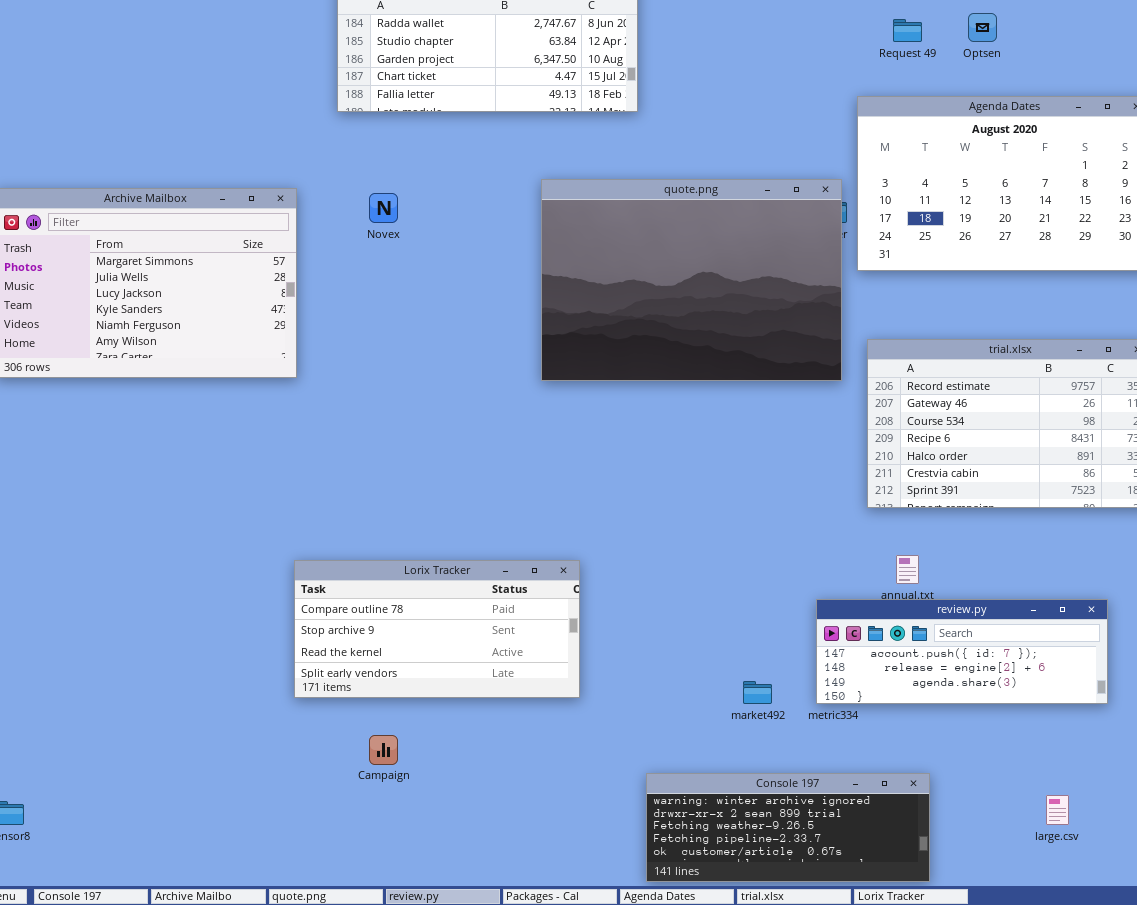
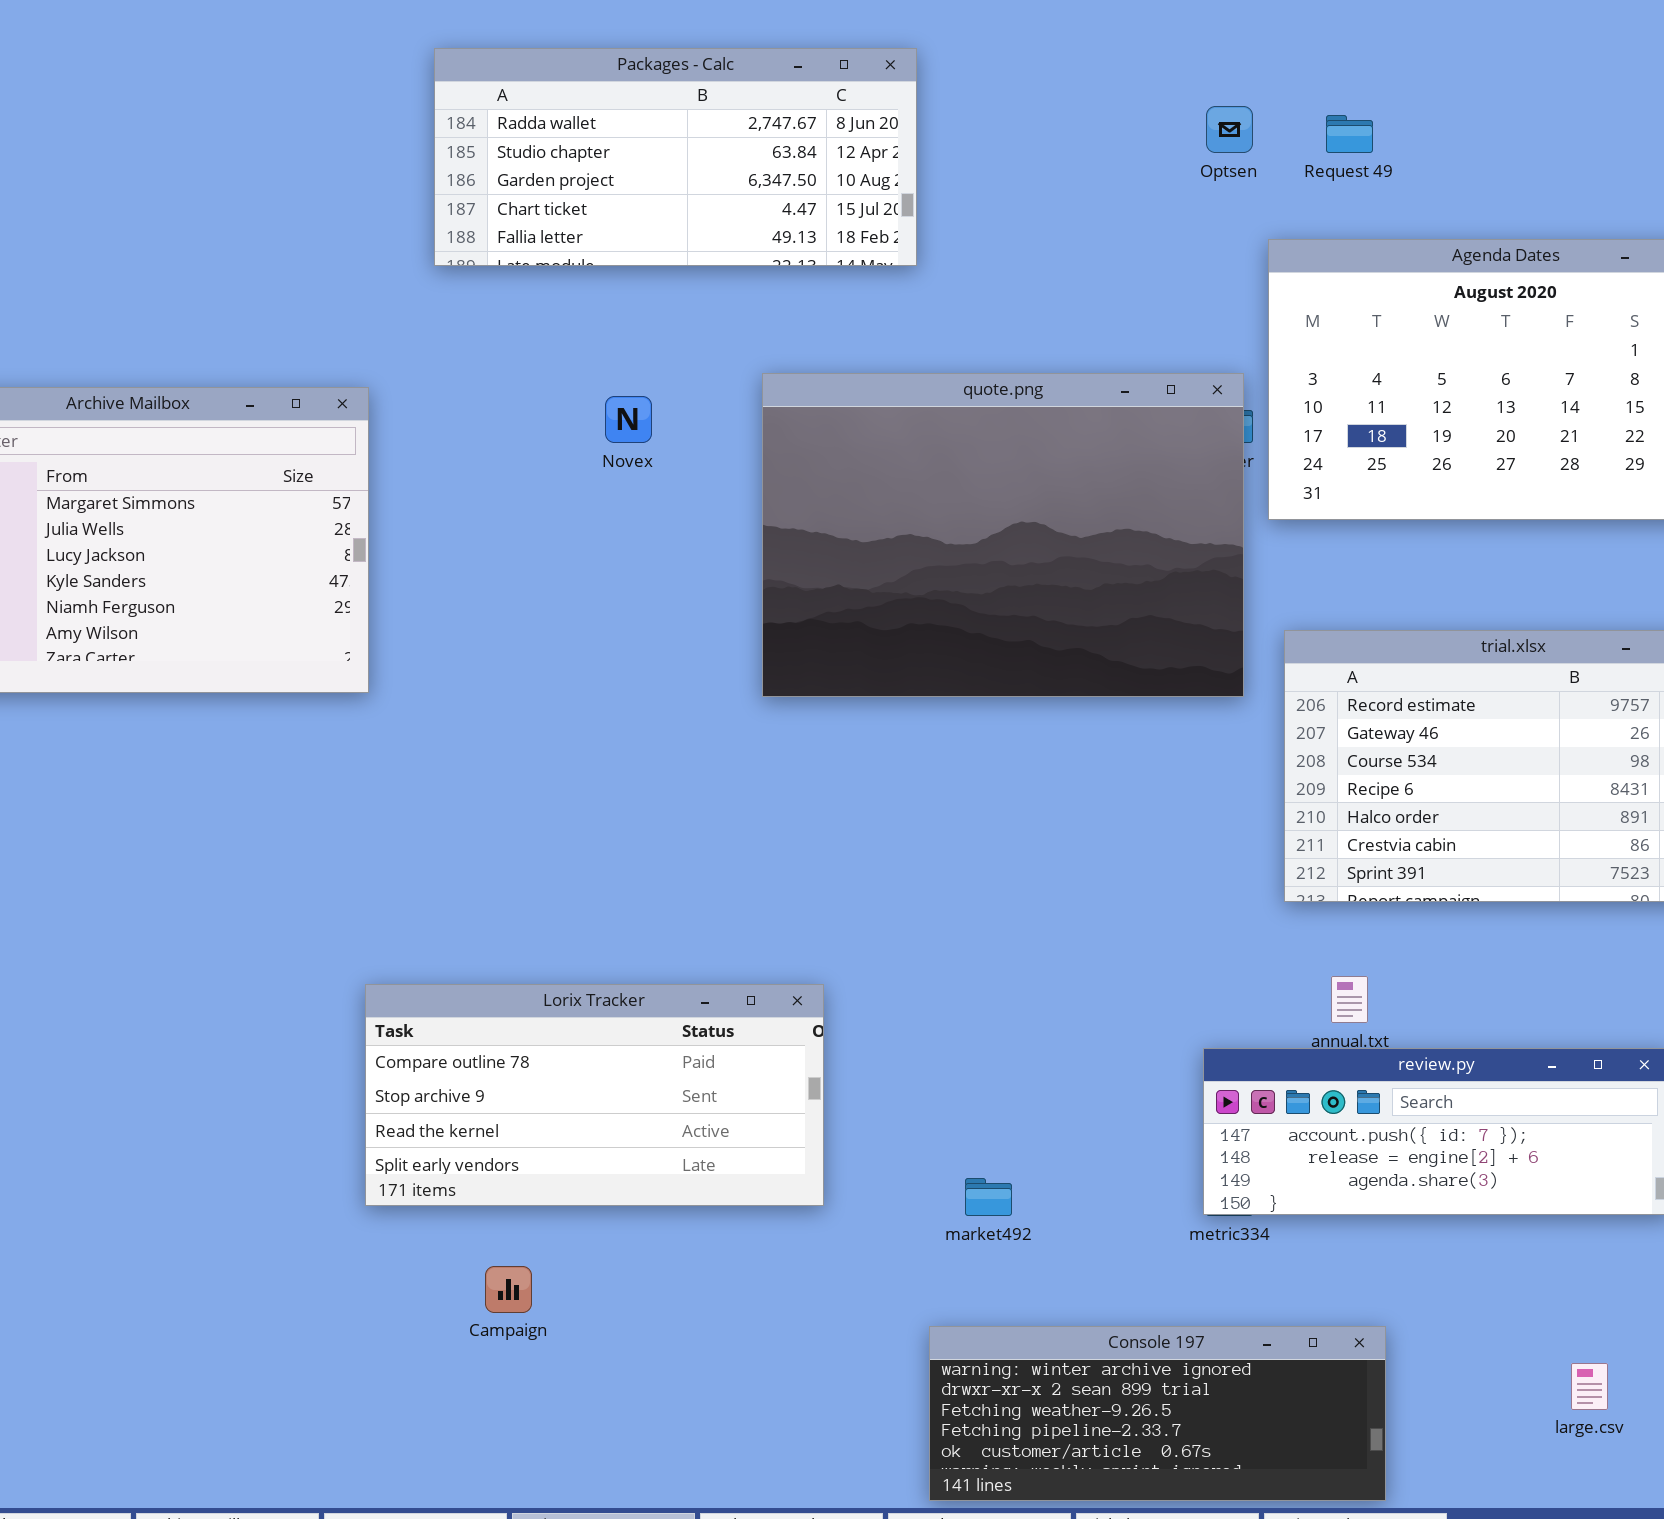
Optsen: [968,13,997,42] -> [1206,106,1253,153], moved
Novex: [369,193,398,223] -> [605,396,652,443], moved
market492: [743,681,772,704] -> [965,1178,1012,1216], moved

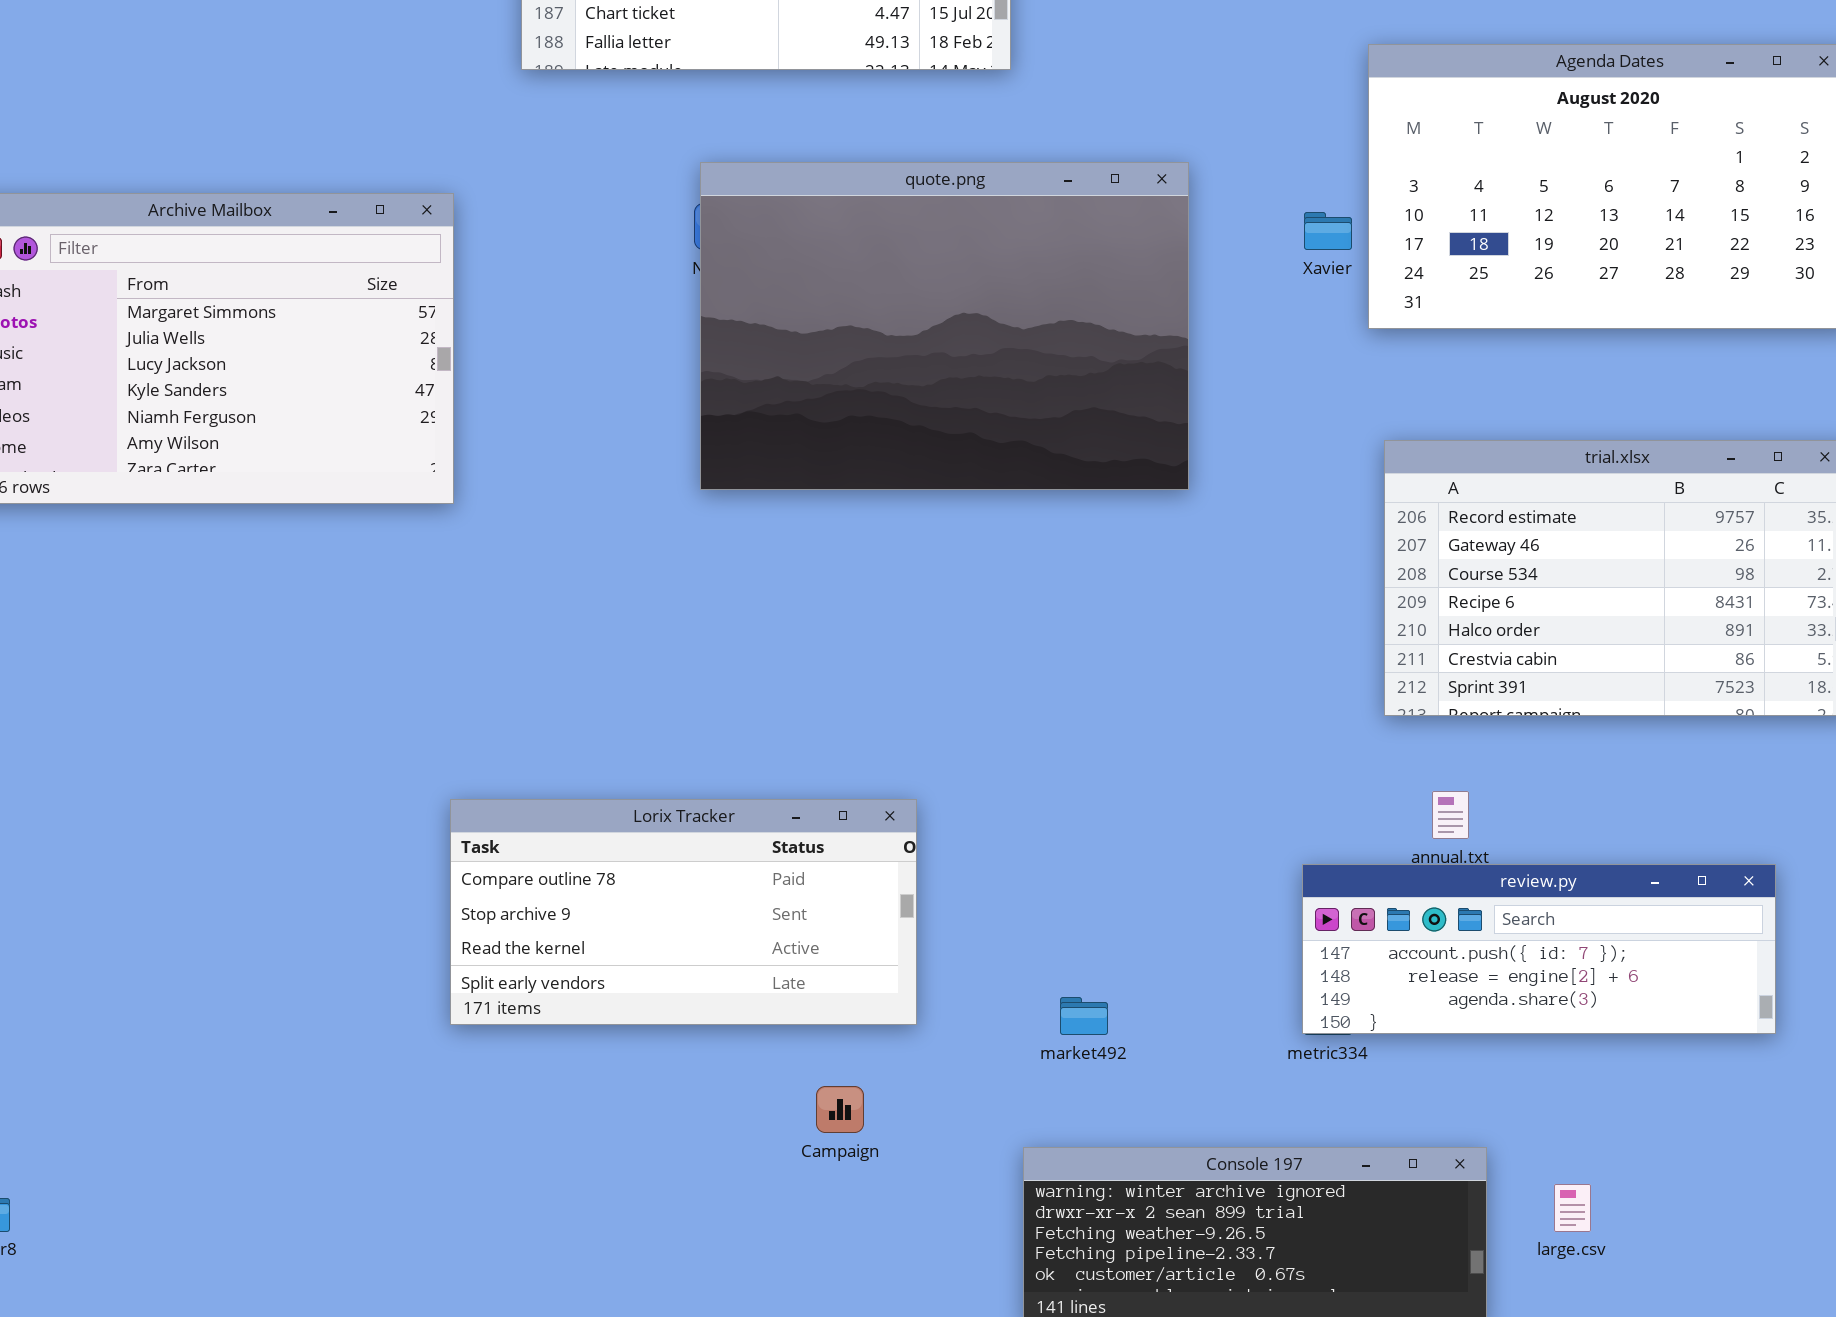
quote.png: [762,373,1244,697] -> [700,162,1189,490], moved
Campaign: [485,1266,532,1313] -> [816,1086,864,1133], moved
large.csv: [1571,1363,1608,1410] -> [1554,1184,1591,1232], moved

